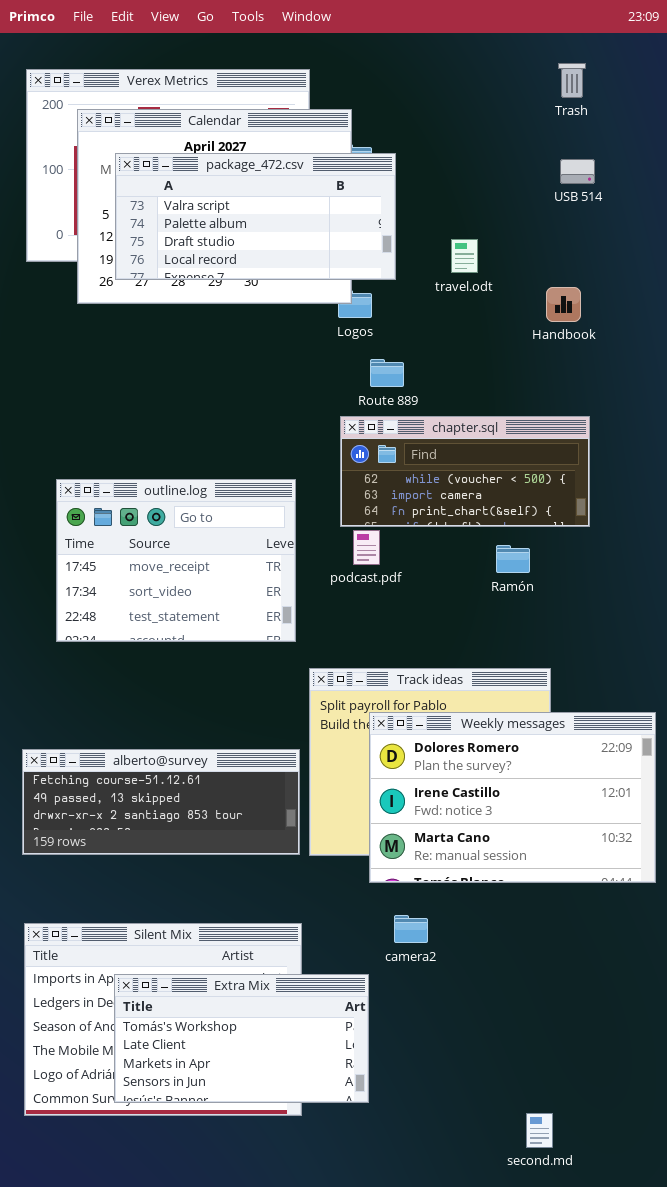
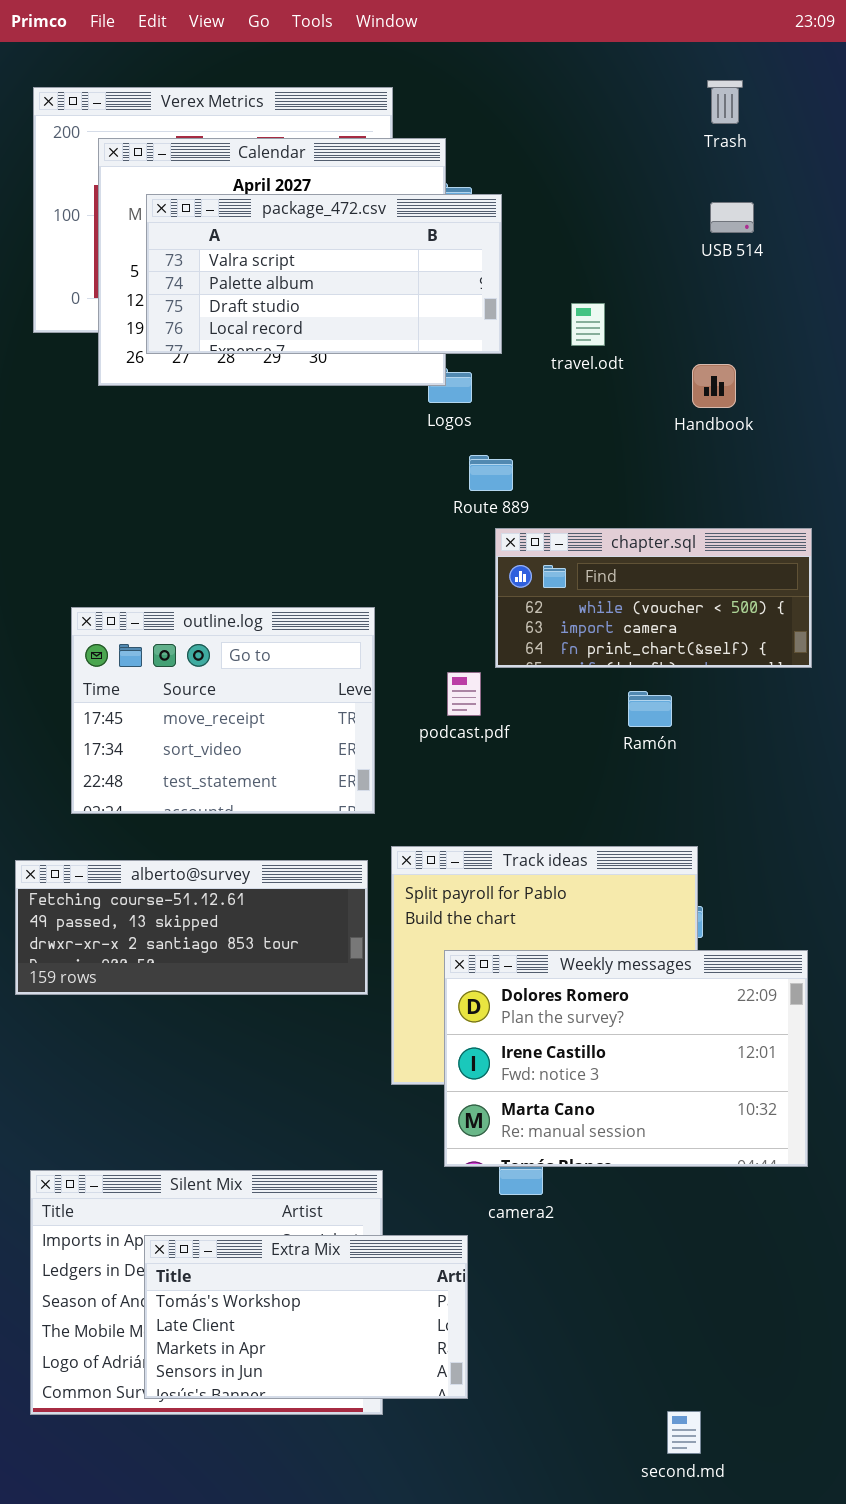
chapter.sql: [340,416,590,527] -> [495,528,812,668], moved
Weekly messages: [369,712,656,883] -> [444,950,808,1167], moved
alberto@survey: [22,749,300,855] -> [15,860,368,995], moved

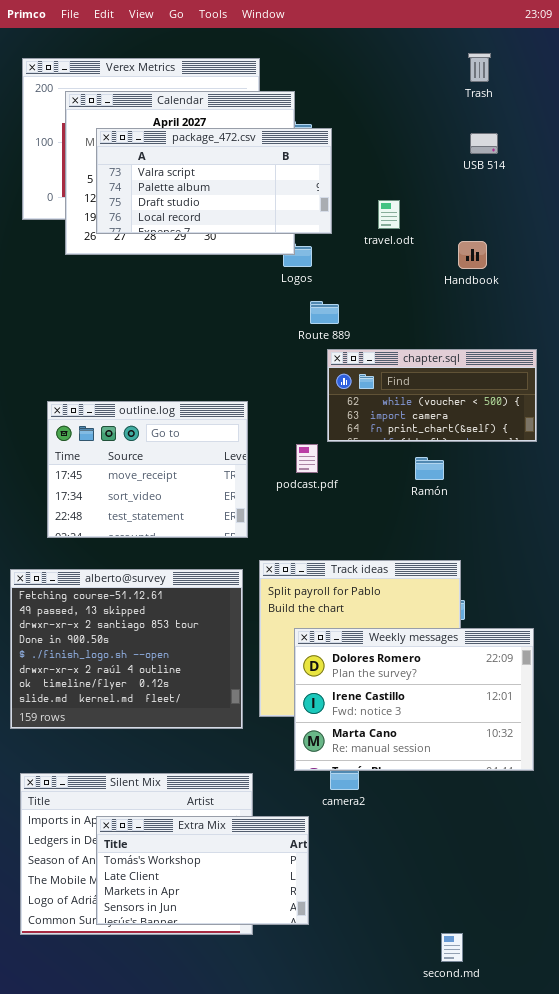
alberto@survey: [15,860,368,995] -> [10,569,243,729], resized

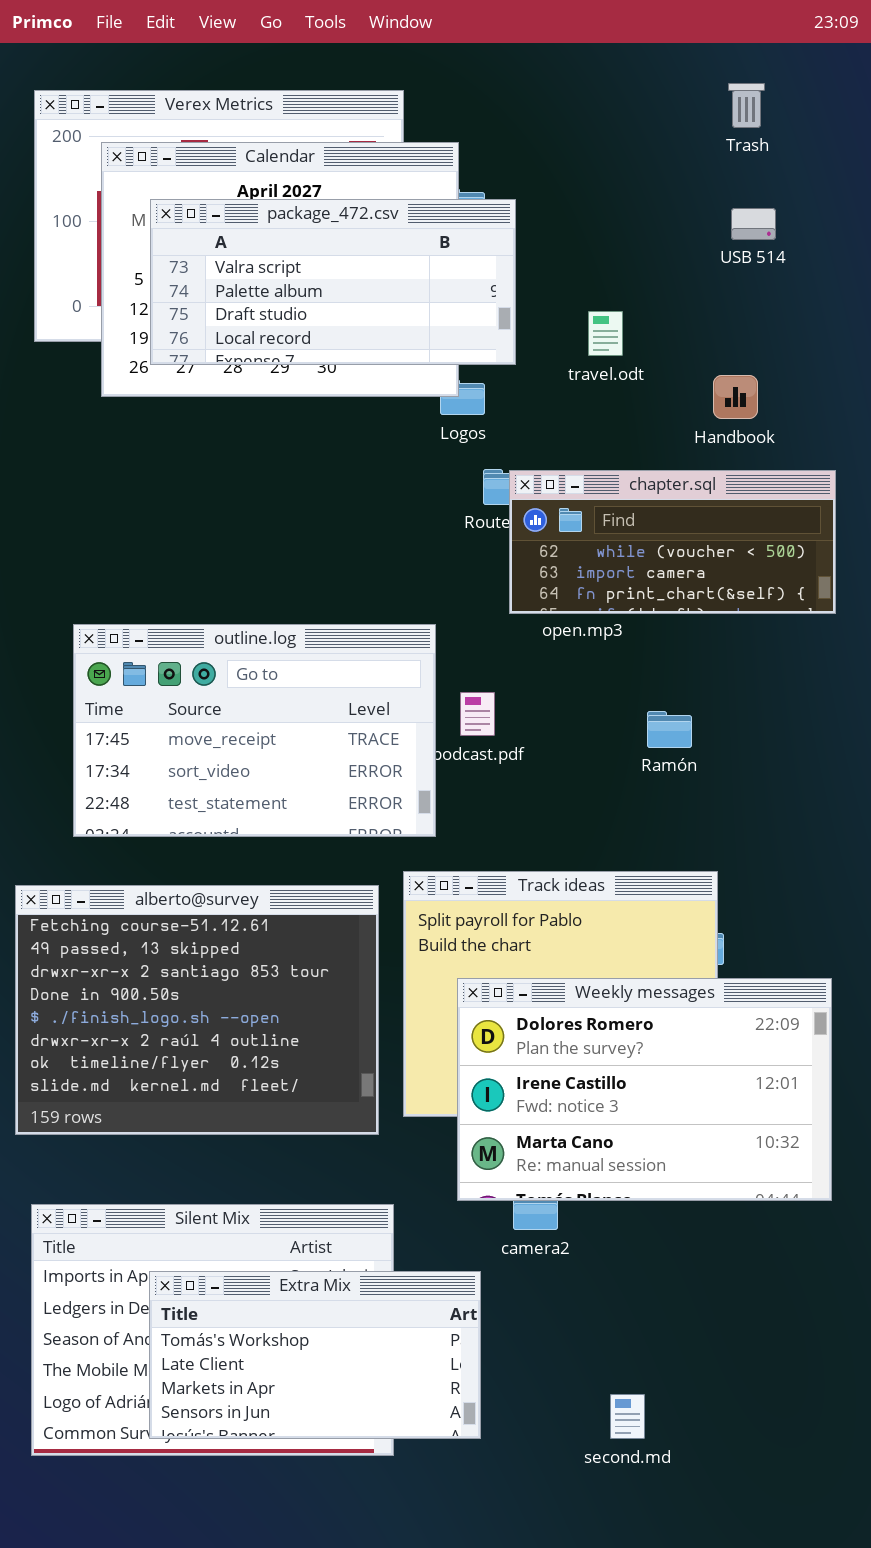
chapter.sql: [327,349,537,442] -> [509,470,836,614], moved
outline.log: [47,401,248,538] -> [73,624,436,837], resized
second.md: [441,933,463,962] -> [610,1394,645,1439], moved

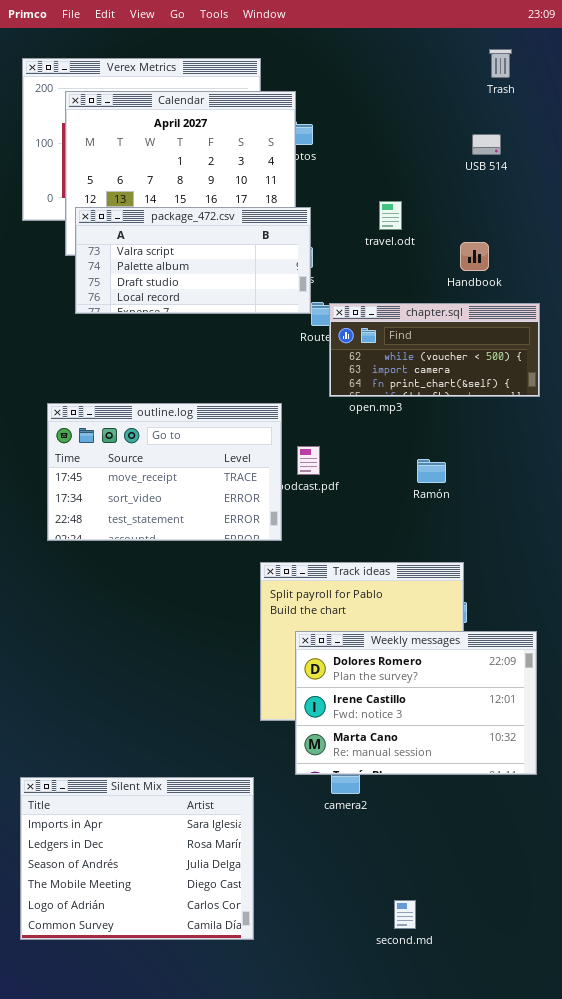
Trash: [728,83,765,128] -> [489,49,512,78], moved
package_472.csv: [150,199,516,365] -> [75,207,311,314], moved
alberto@survey: [15,885,379,1135] -> none, closed
Extra Mix: [149,1271,481,1439] -> none, closed

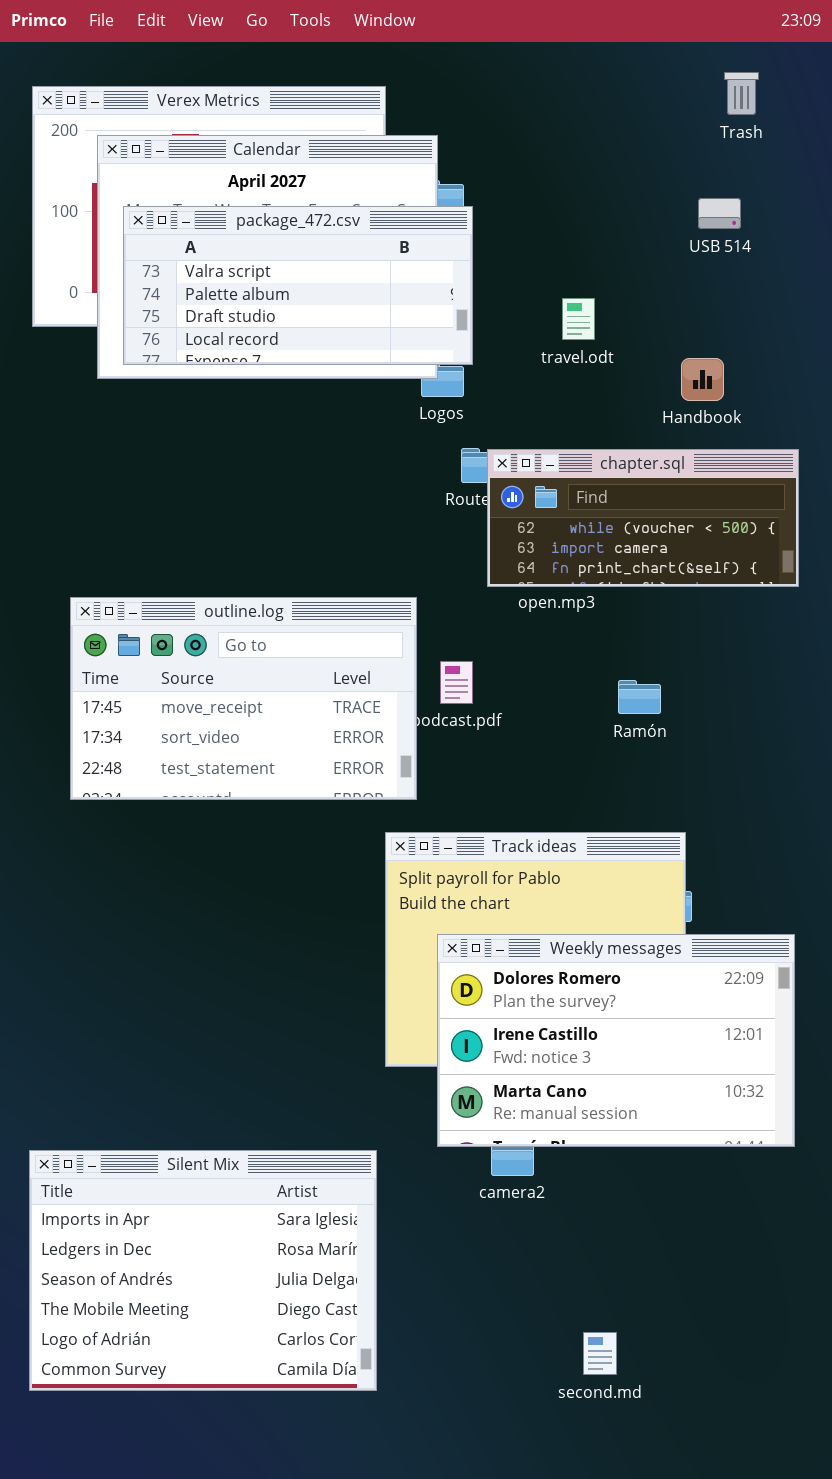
package_472.csv: [75,207,311,314] -> [123,206,473,365], moved

